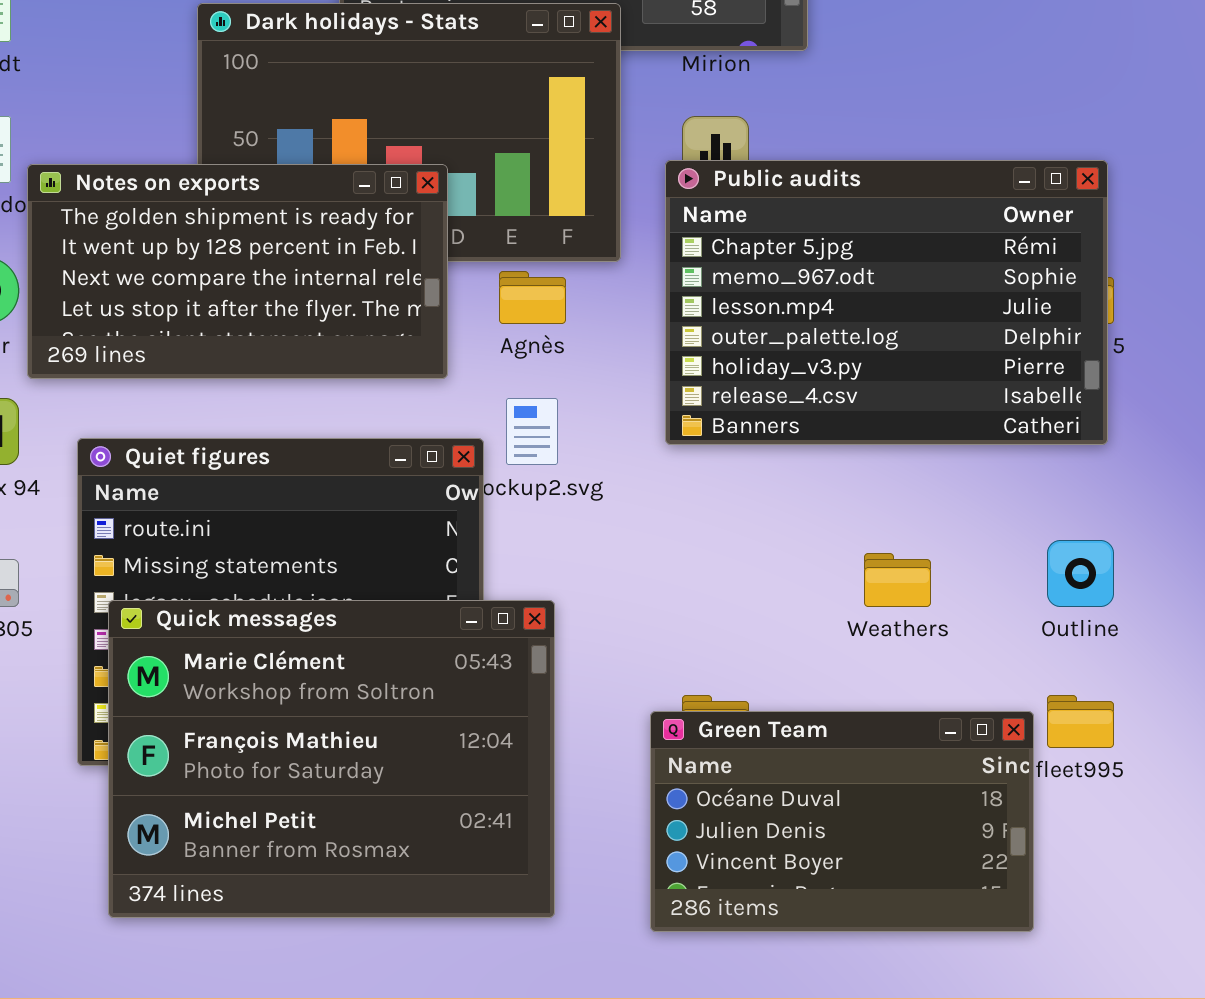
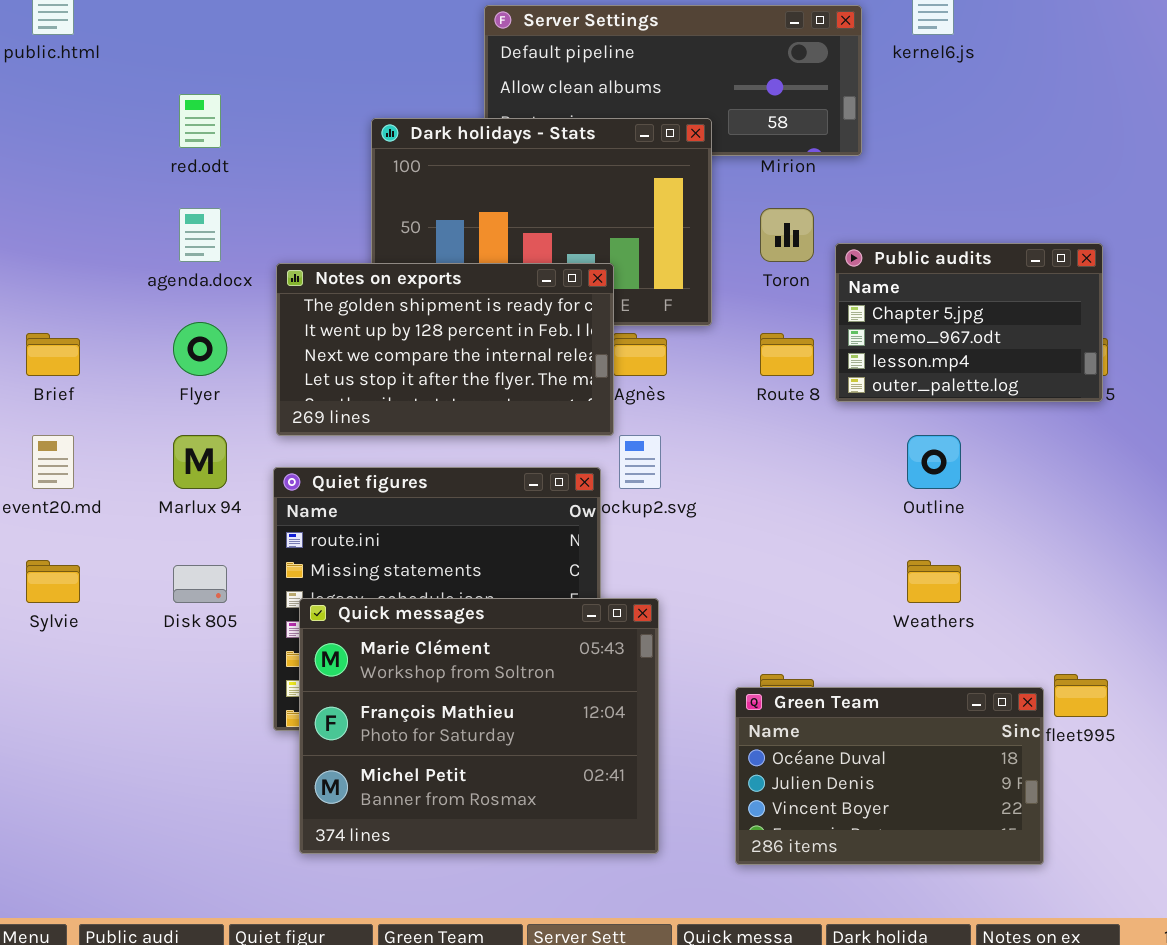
Public audits: [665,160,1108,445] -> [835,243,1103,402], resized
Notes on exports: [27,164,448,379] -> [276,263,614,436], moved
Outline: [1047,540,1114,607] -> [907,435,961,489], moved

